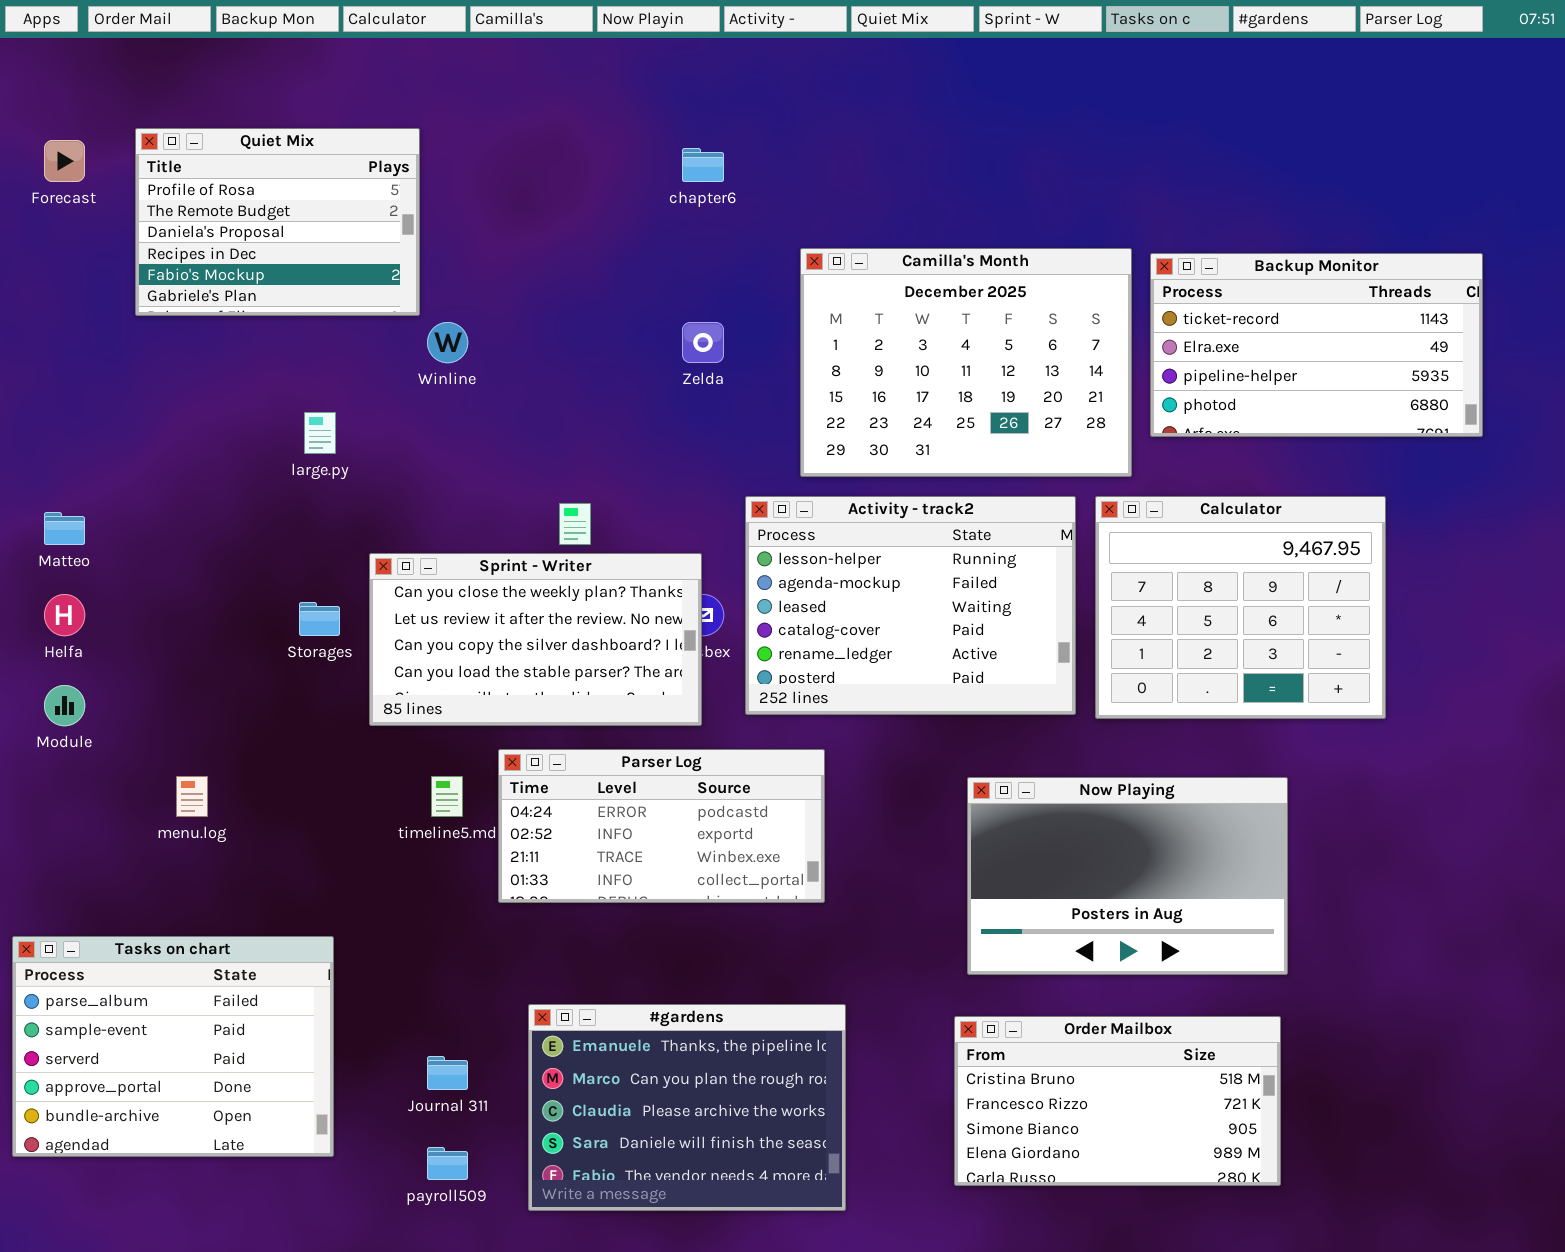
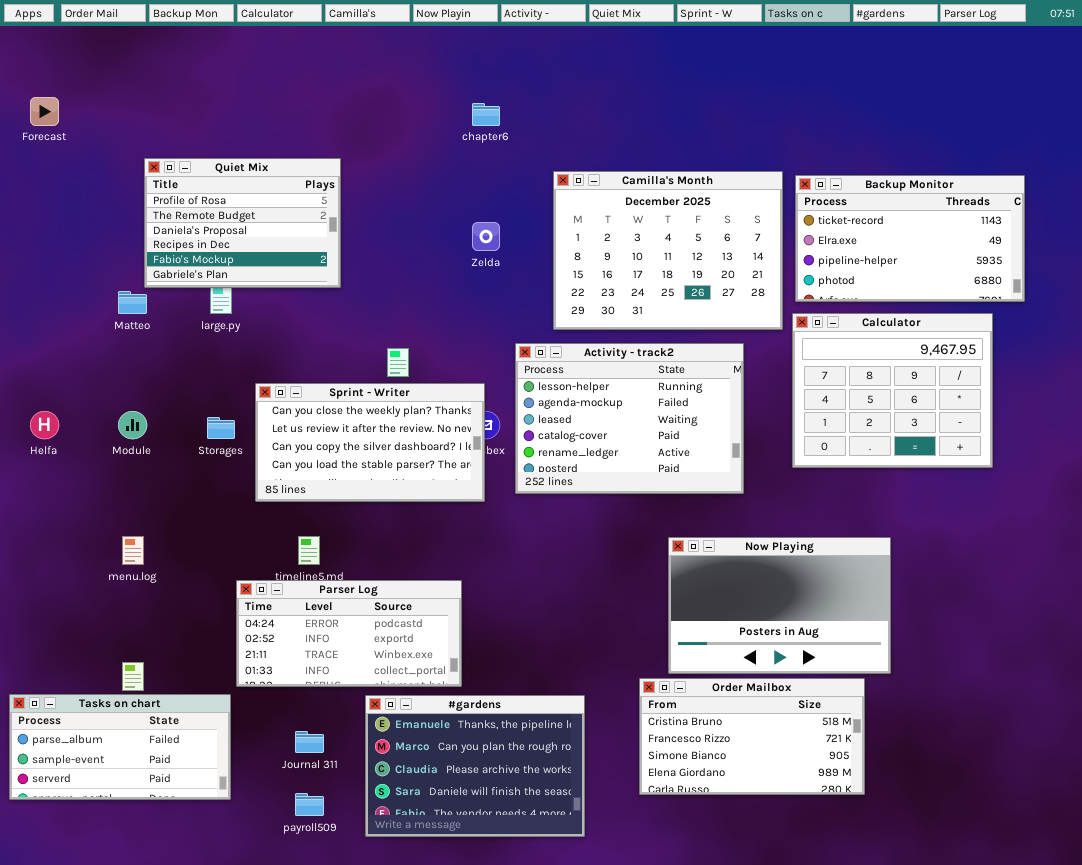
Quiet Mix: [135,128,420,316] -> [144,158,341,288], moved
Calculator: [1095,496,1386,719] -> [792,313,993,468], moved
Matteo: [44,512,85,545] -> [118,291,147,314], moved
Module: [44,685,85,726] -> [118,411,147,439], moved
Parser Log: [498,749,825,903] -> [236,580,462,687], moved
Tasks on chart: [12,936,334,1157] -> [9,694,231,800], resized
Order Mailbox: [954,1016,1281,1186] -> [639,678,865,795], moved

